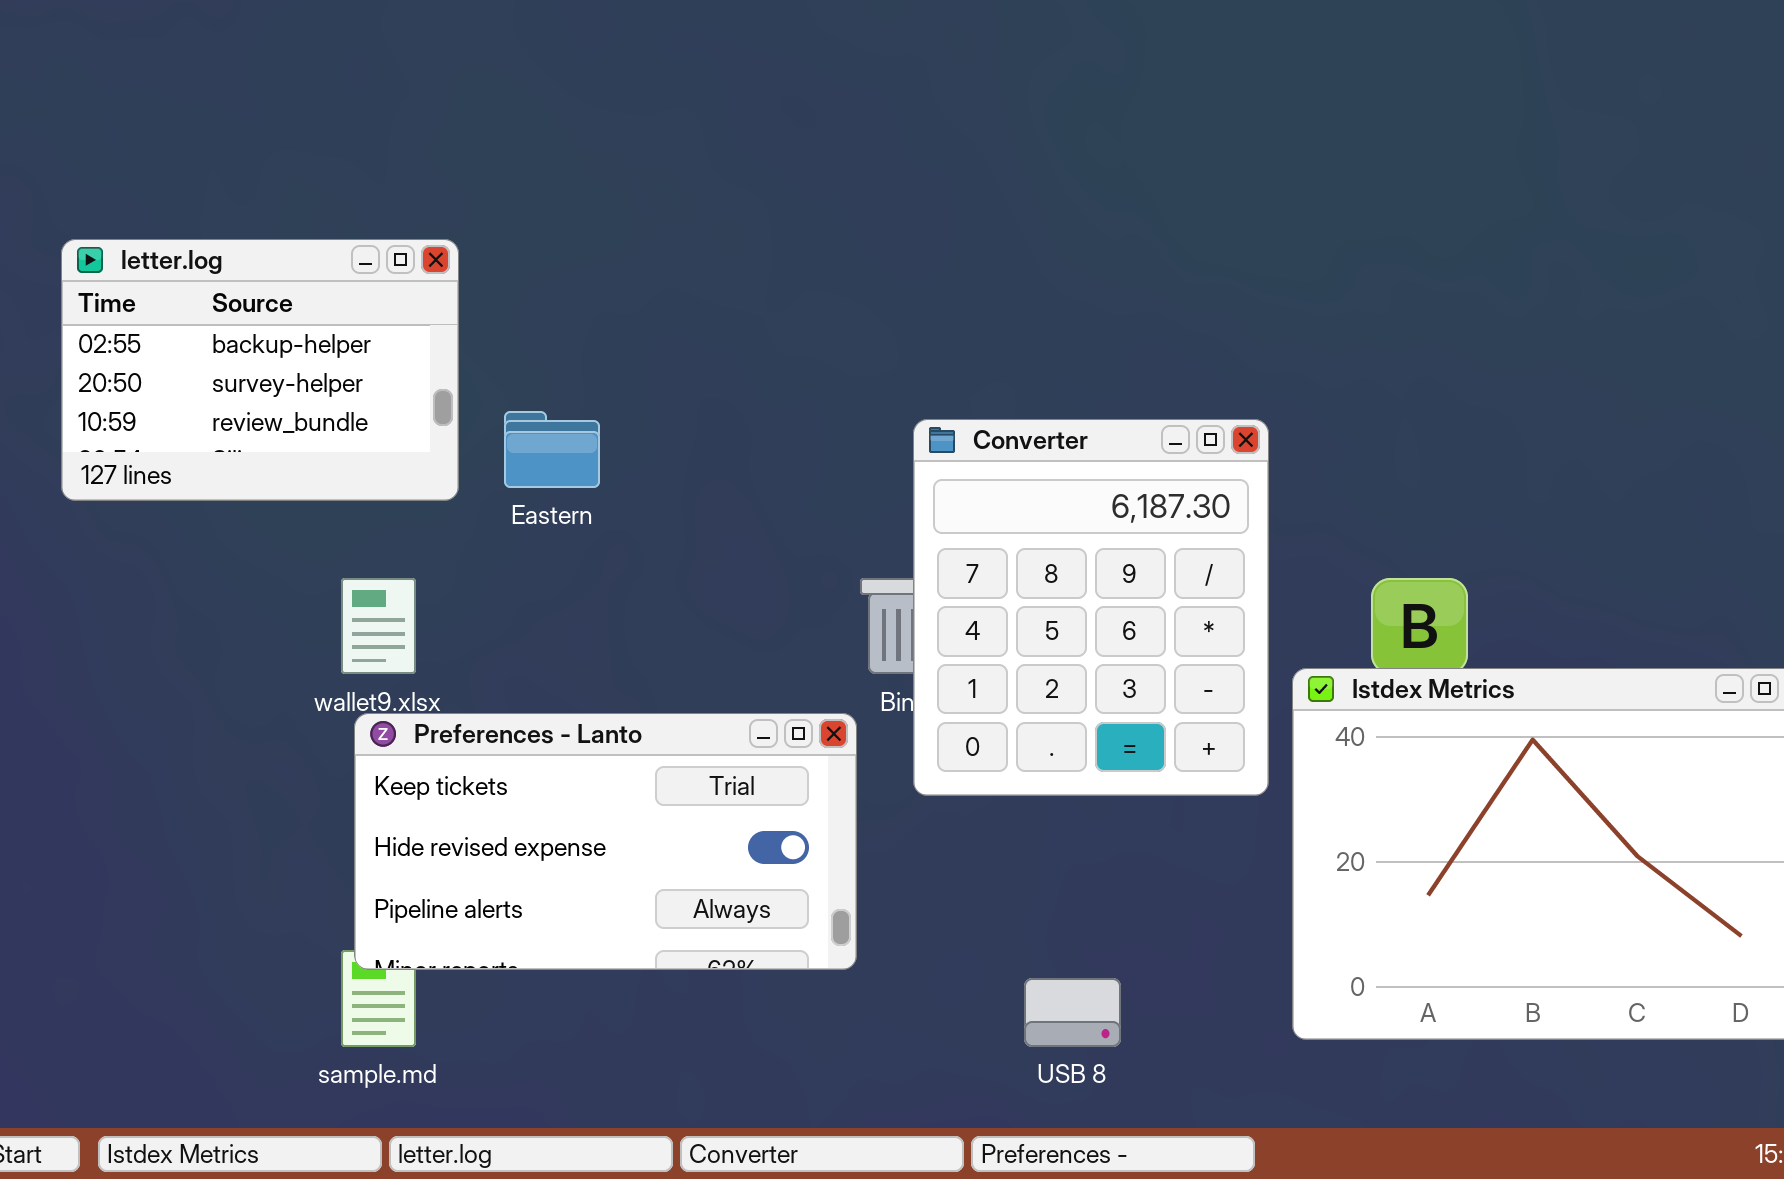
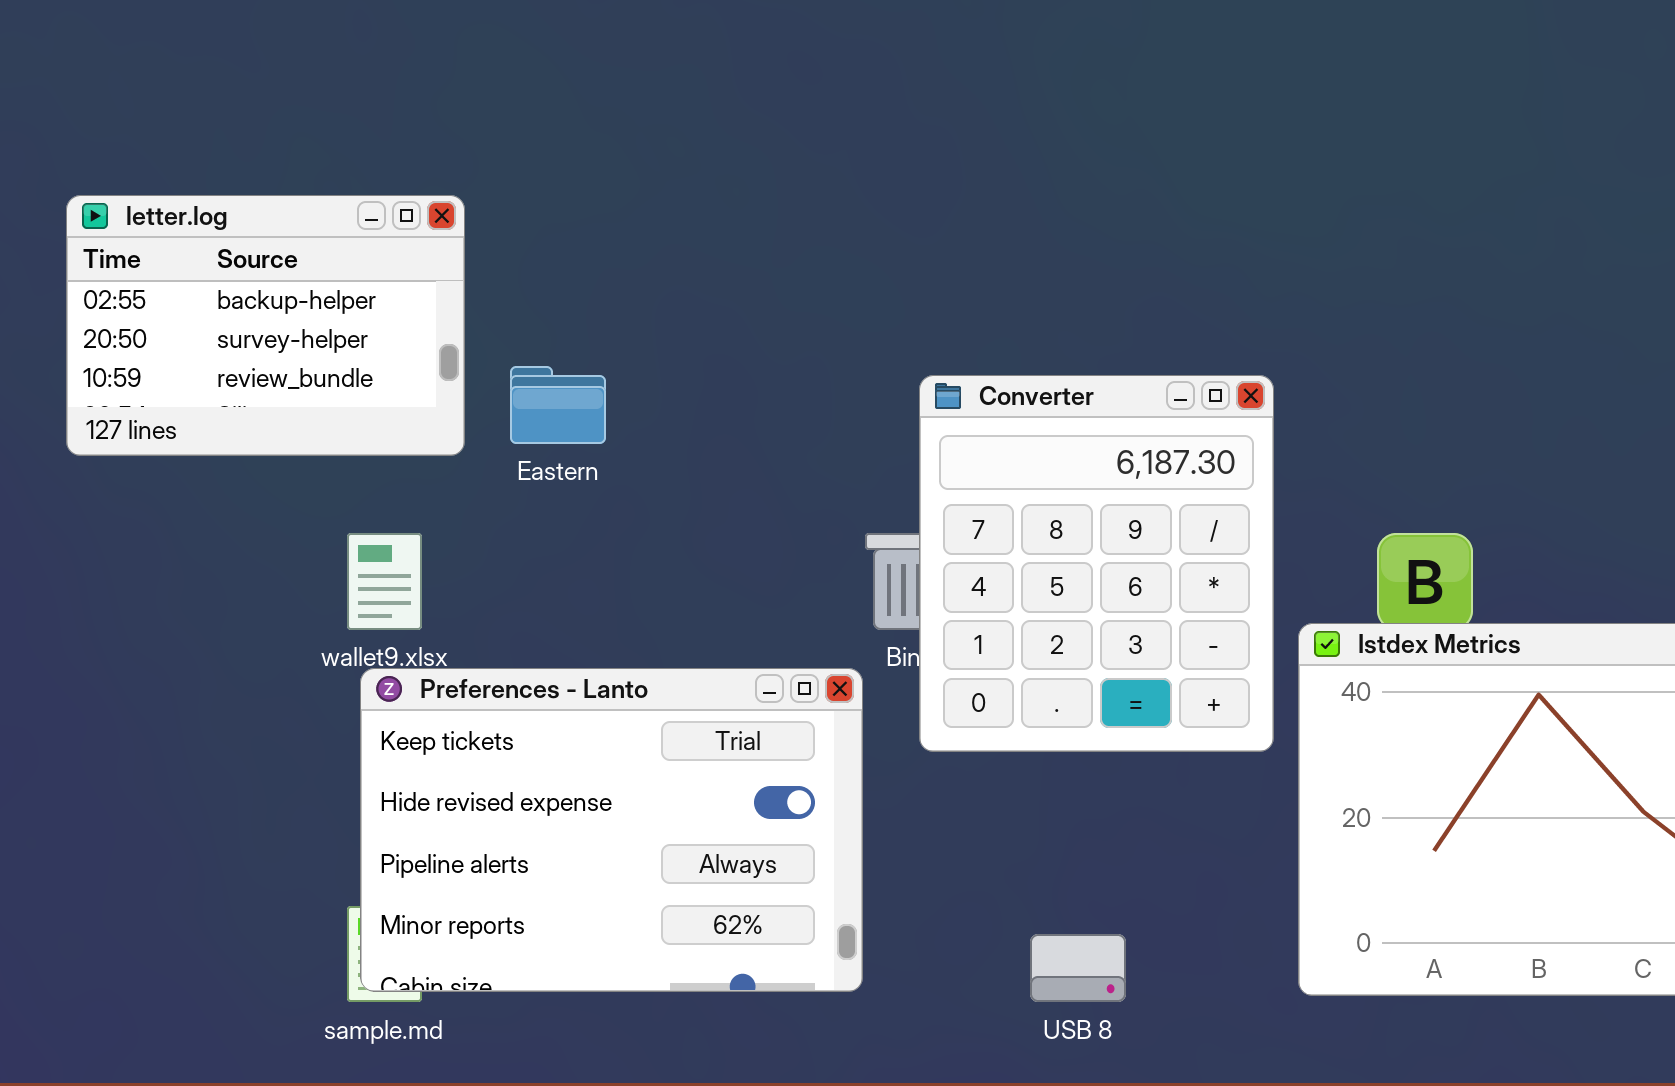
Preferences - Lanto: [354,713,857,970] -> [360,668,863,992], resized

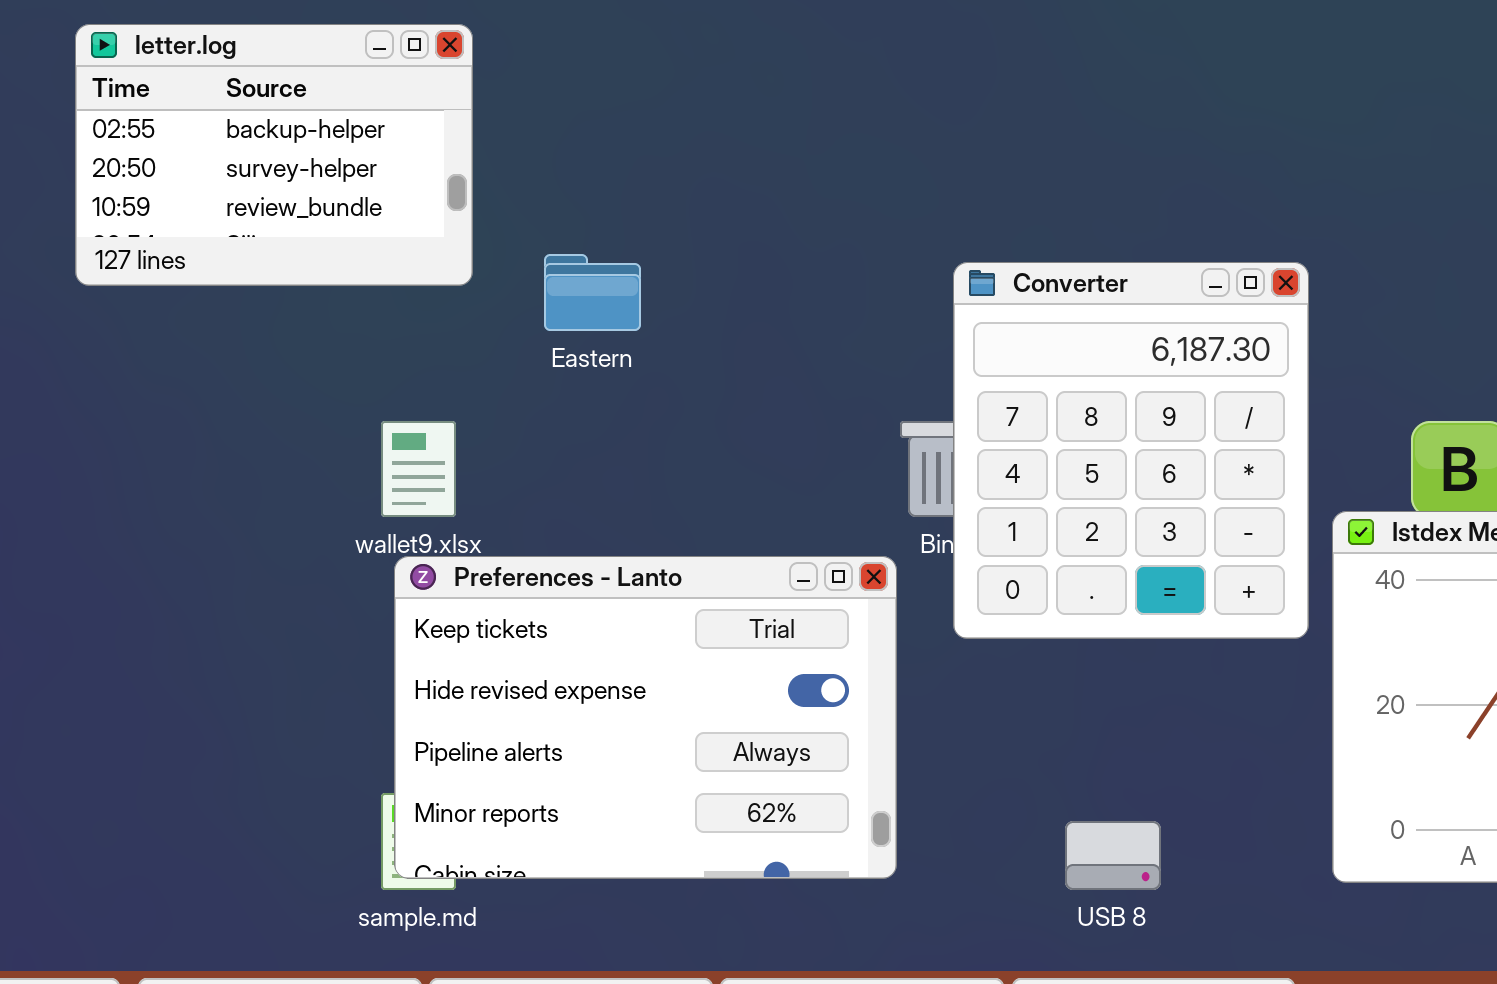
letter.log: [66,195,465,456] -> [75,24,473,286], moved

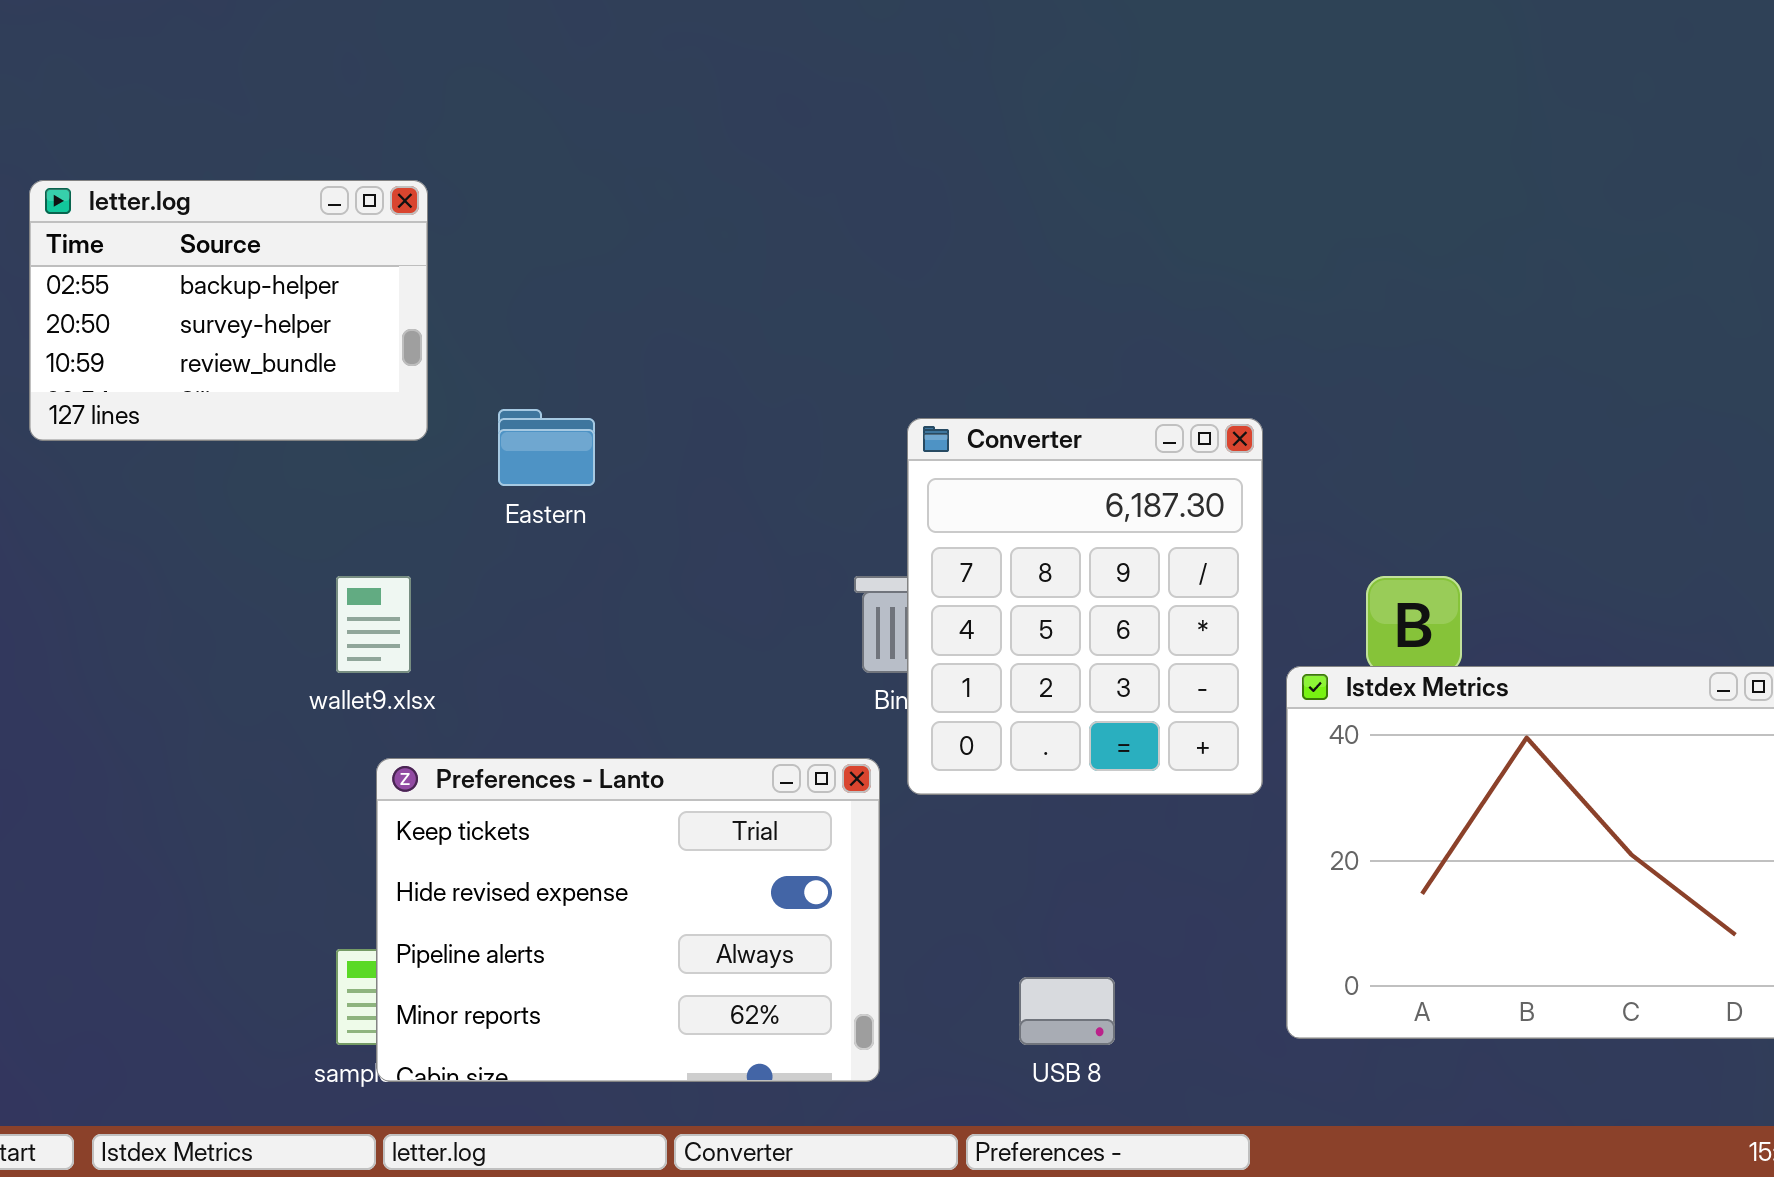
Preferences - Lanto: [394,556,897,879] -> [376,758,880,1082], moved

